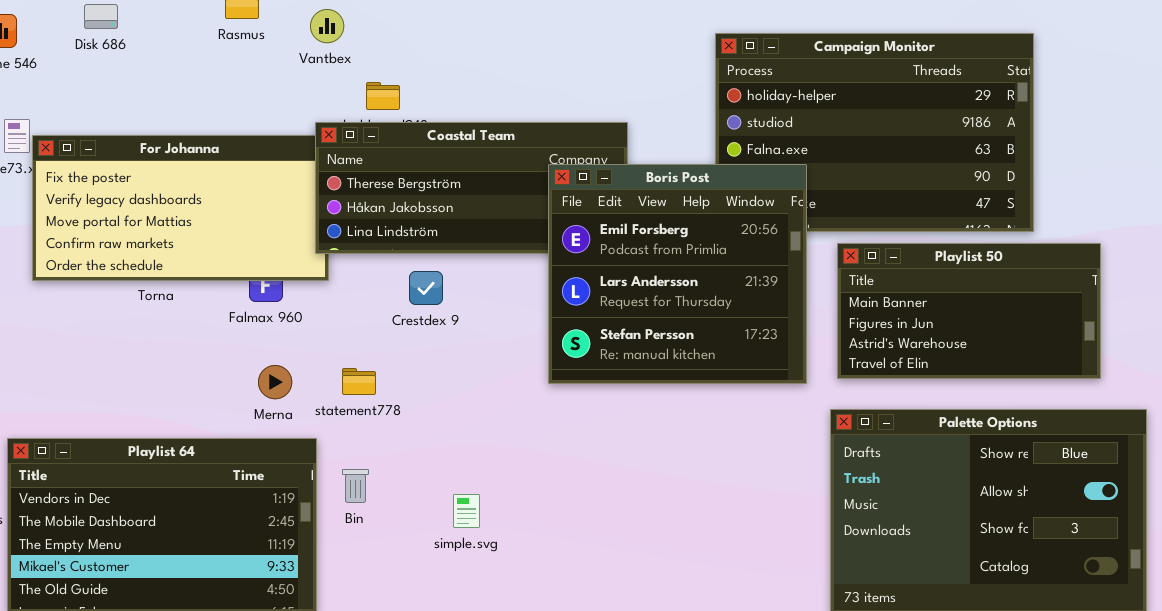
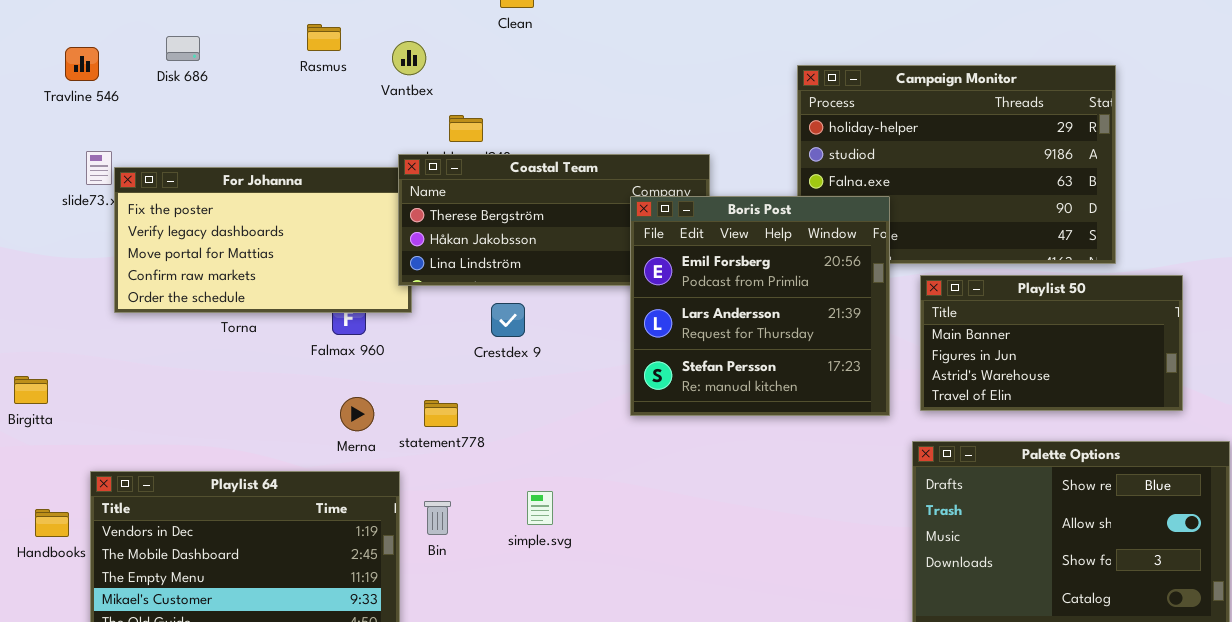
simple.svg: [453,494,480,528] -> [527,491,553,525], moved

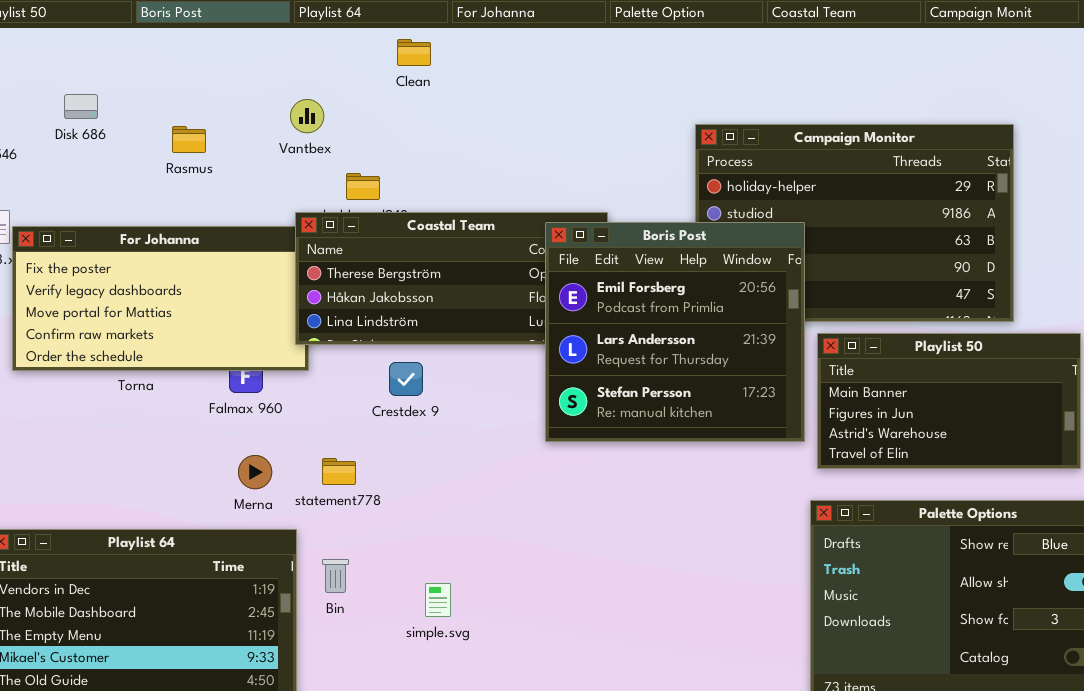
Rasmus: [307,24,341,51] -> [172,126,206,153], moved
Boris Post: [630,196,890,416] -> [545,222,805,442], moved
simple.svg: [527,491,553,525] -> [425,583,451,617], moved

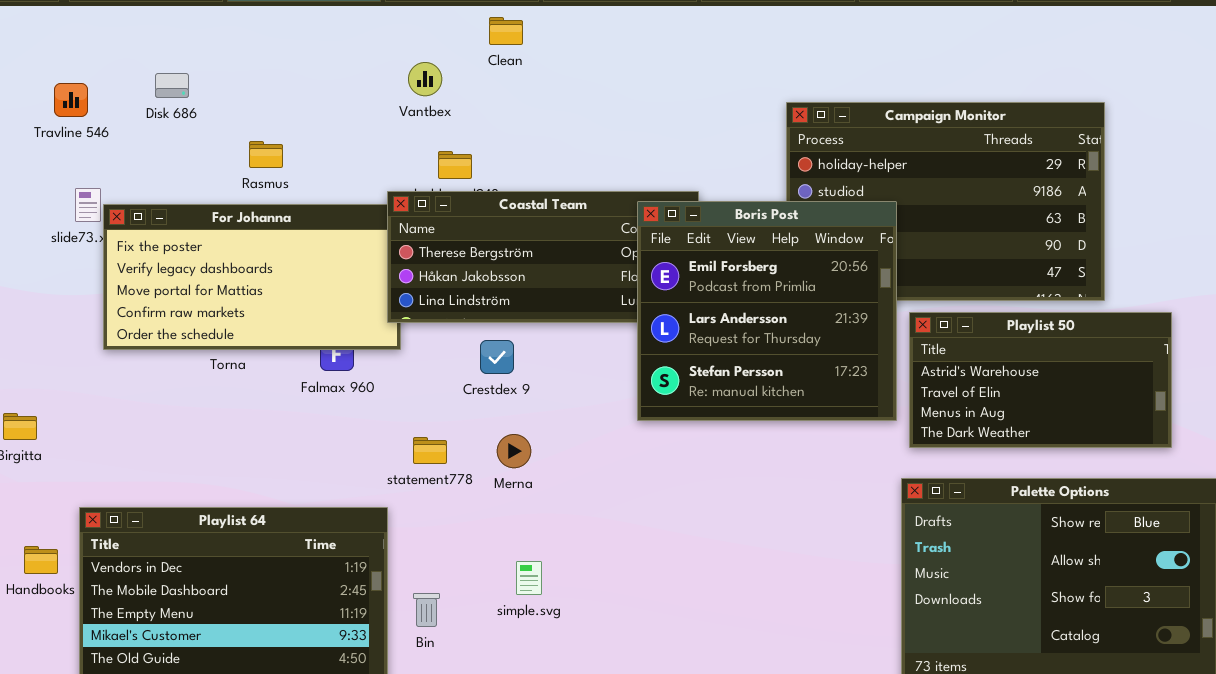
Vantbex: [290,99,324,133] -> [408,62,442,96], moved
Rasmus: [172,126,206,153] -> [249,141,283,168], moved
Playlist 50: [817,333,1081,469] -> [909,312,1172,448], scrolled down 2 rows
Merna: [238,455,272,489] -> [497,434,531,468], moved
Bin: [322,559,349,593] -> [413,593,440,627], moved

